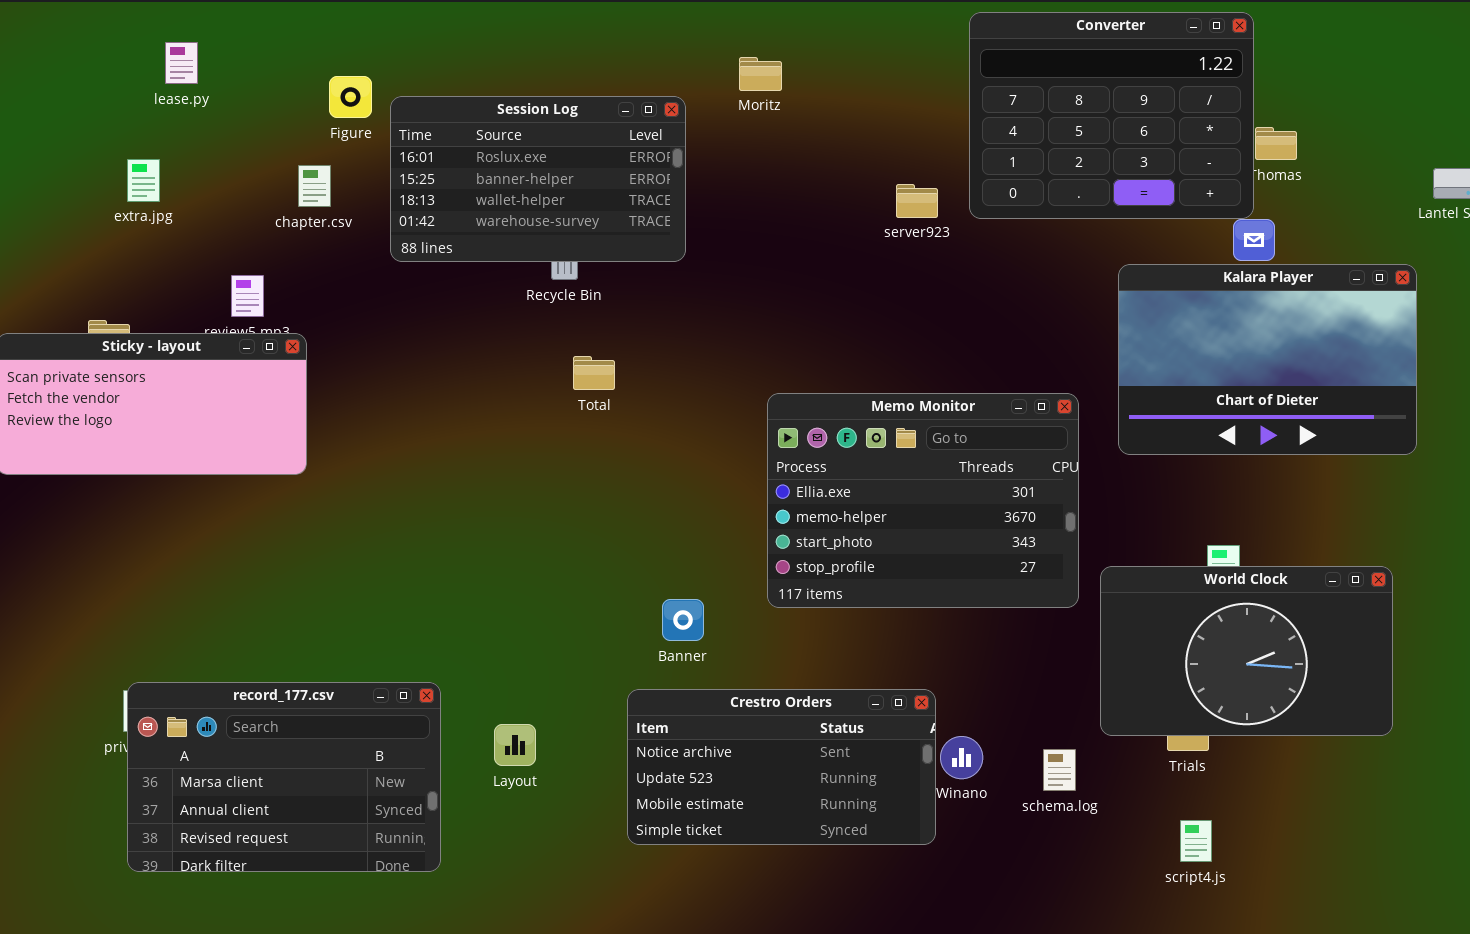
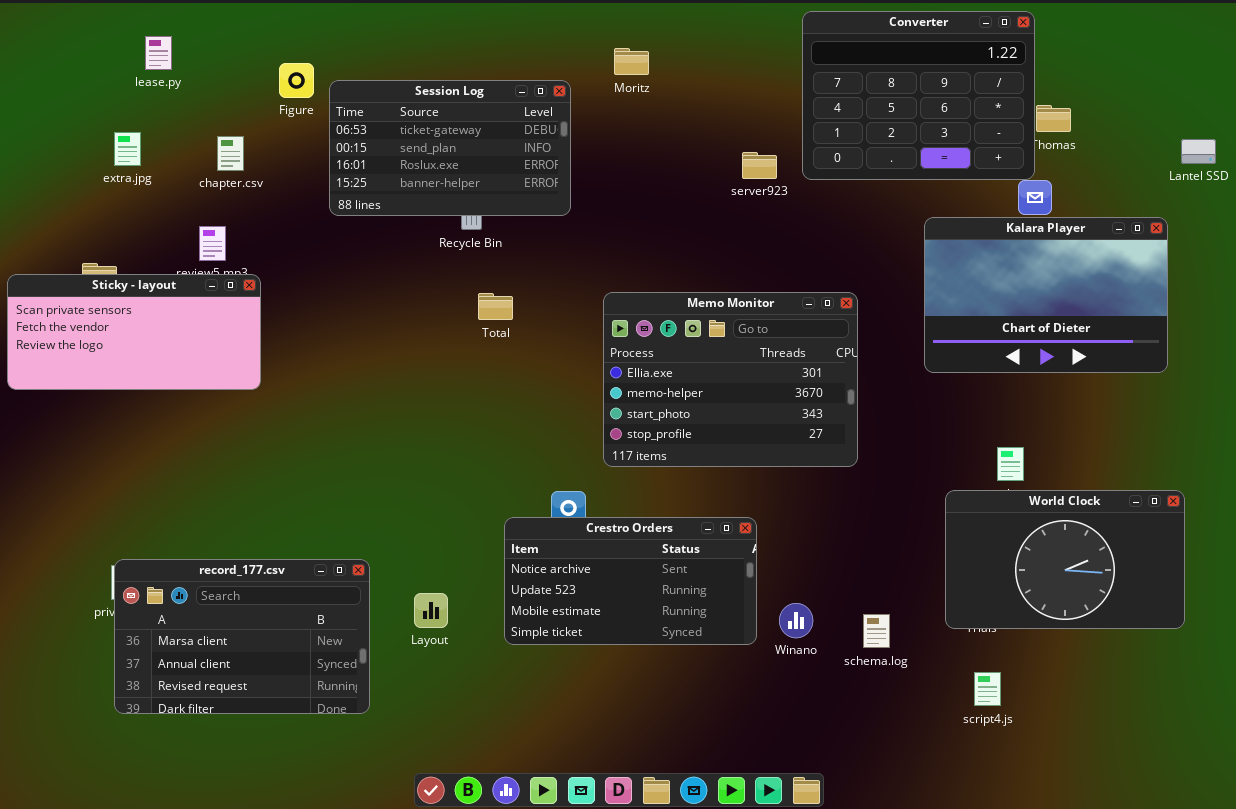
Session Log: [390,96,686,262] -> [329,80,571,216], scrolled up 2 rows
chapter.csv: [298,165,331,207] -> [217,136,244,171], moved
Memo Monitor: [767,393,1079,608] -> [603,292,858,467], moved
World Clock: [1100,566,1393,736] -> [945,490,1185,629], moved
Crestro Orders: [627,689,936,845] -> [504,517,757,645], moved

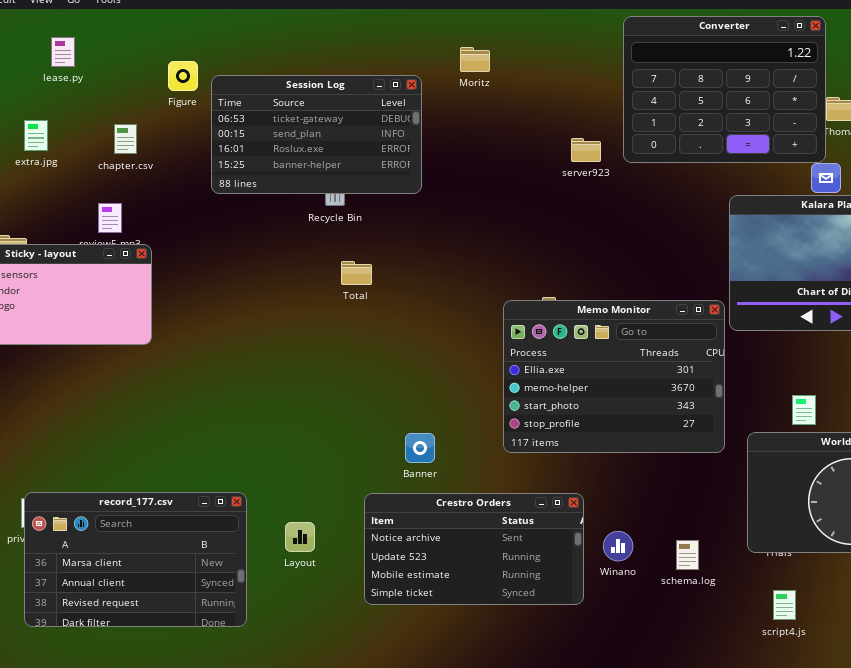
Memo Monitor: [603,292,858,467] -> [503,300,725,453], moved
Crestro Orders: [504,517,757,645] -> [364,493,584,605], moved

